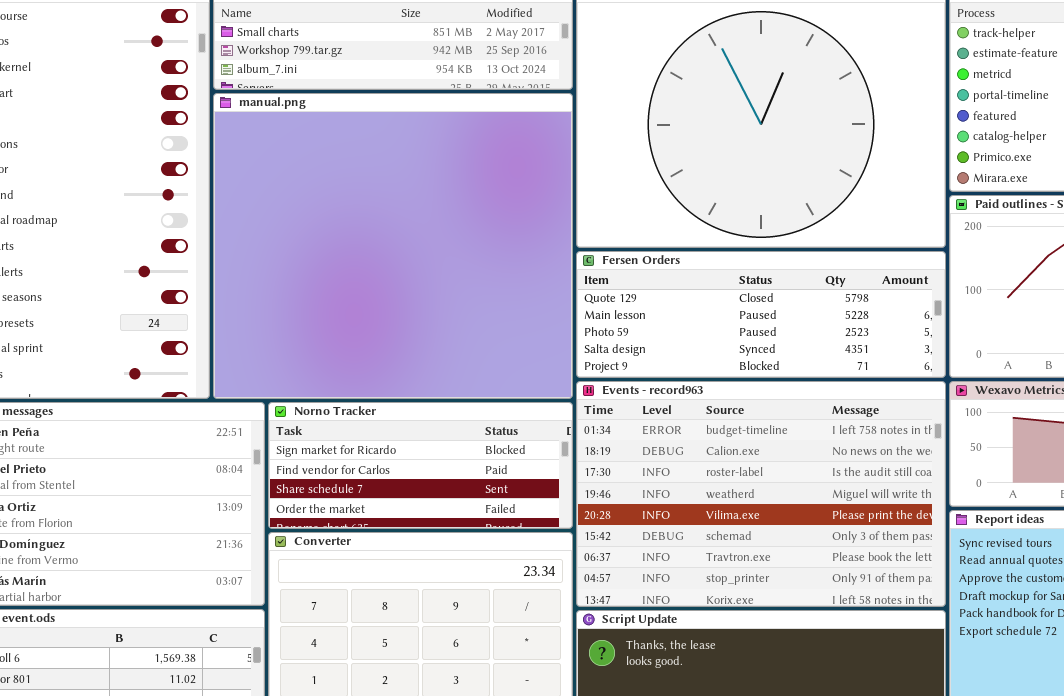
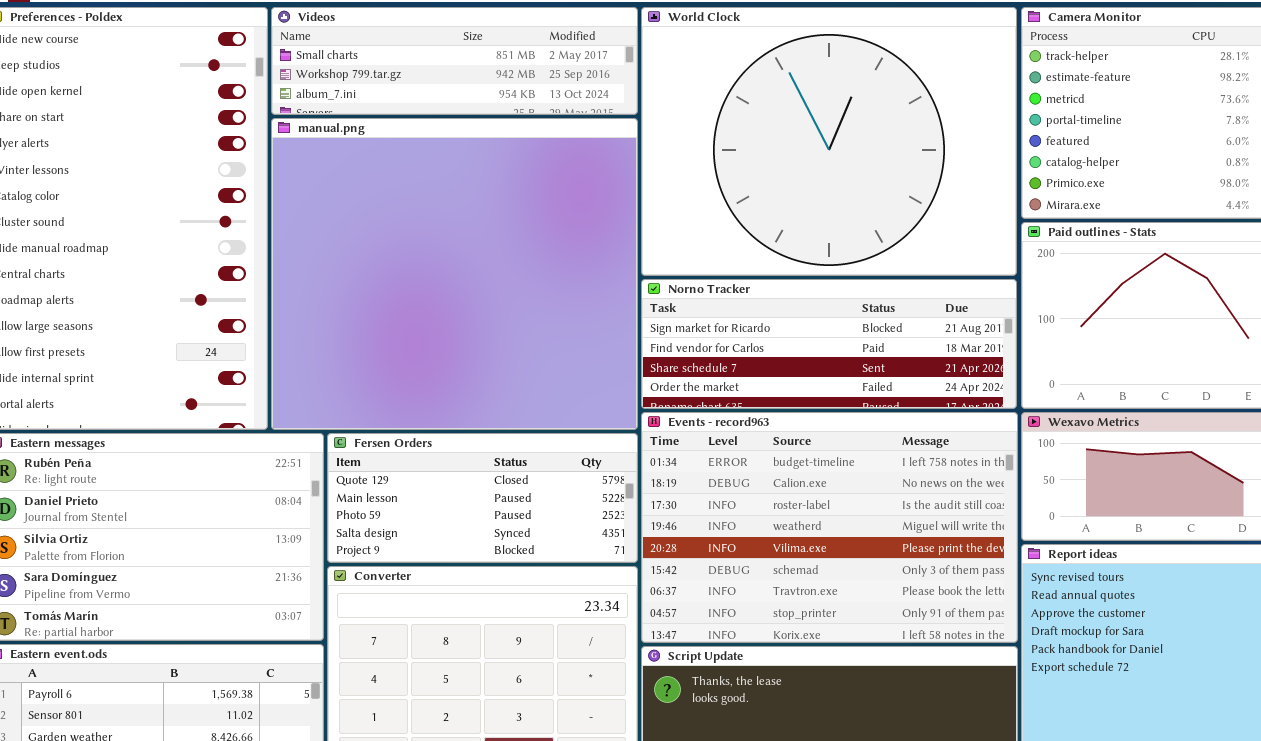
Fersen Orders: [576,251,946,378] -> [327,433,638,563], moved, resized
Norno Tracker: [268,402,573,529] -> [641,279,1017,409], moved, resized

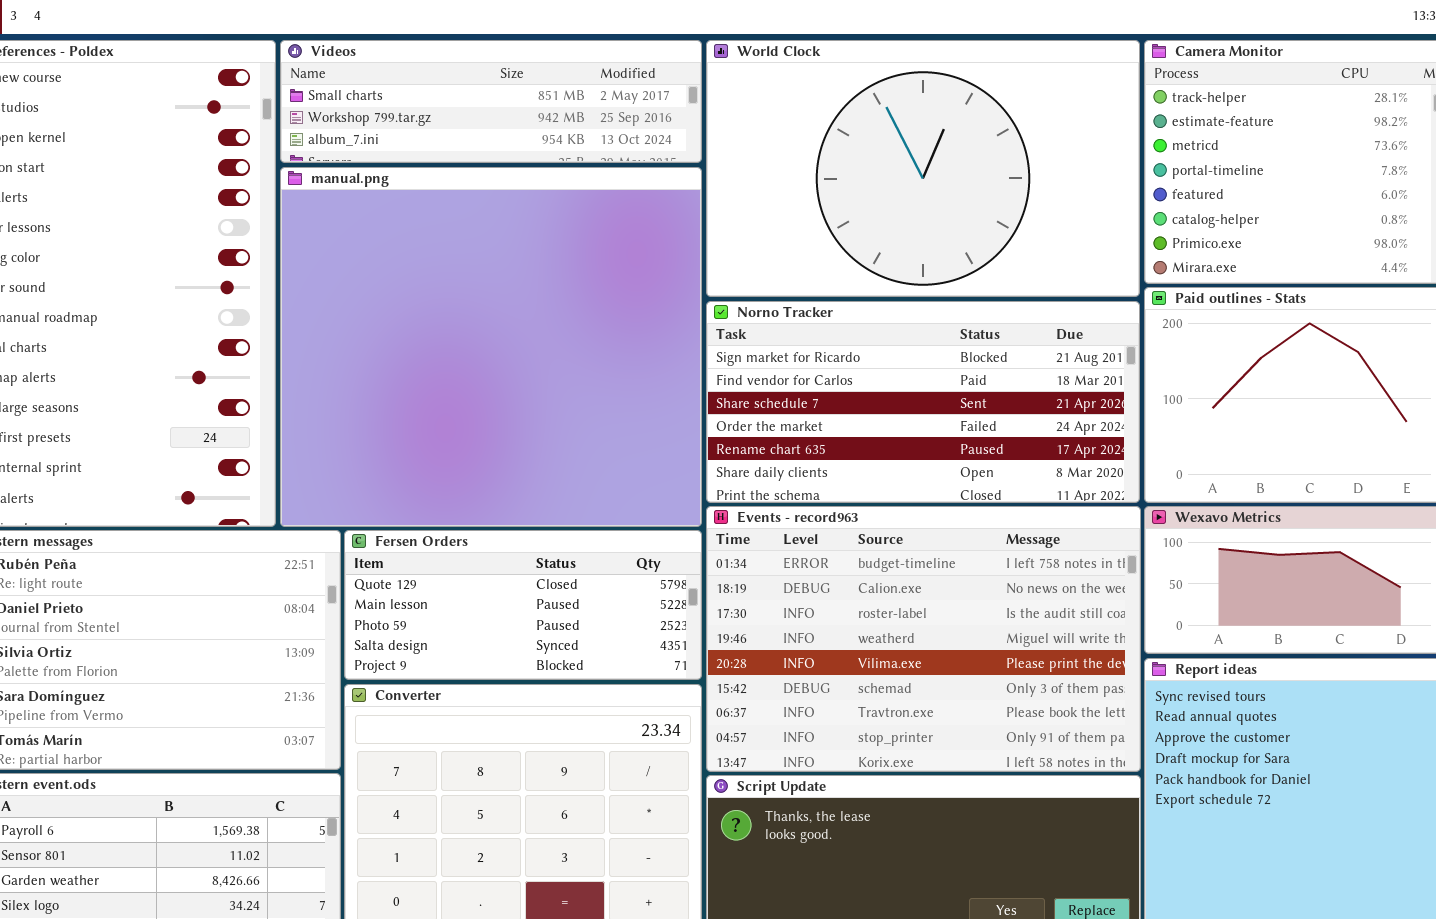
World Clock: [641,7,1017,276] -> [706,40,1140,297], resized
Norno Tracker: [641,279,1017,409] -> [706,301,1140,503], resized

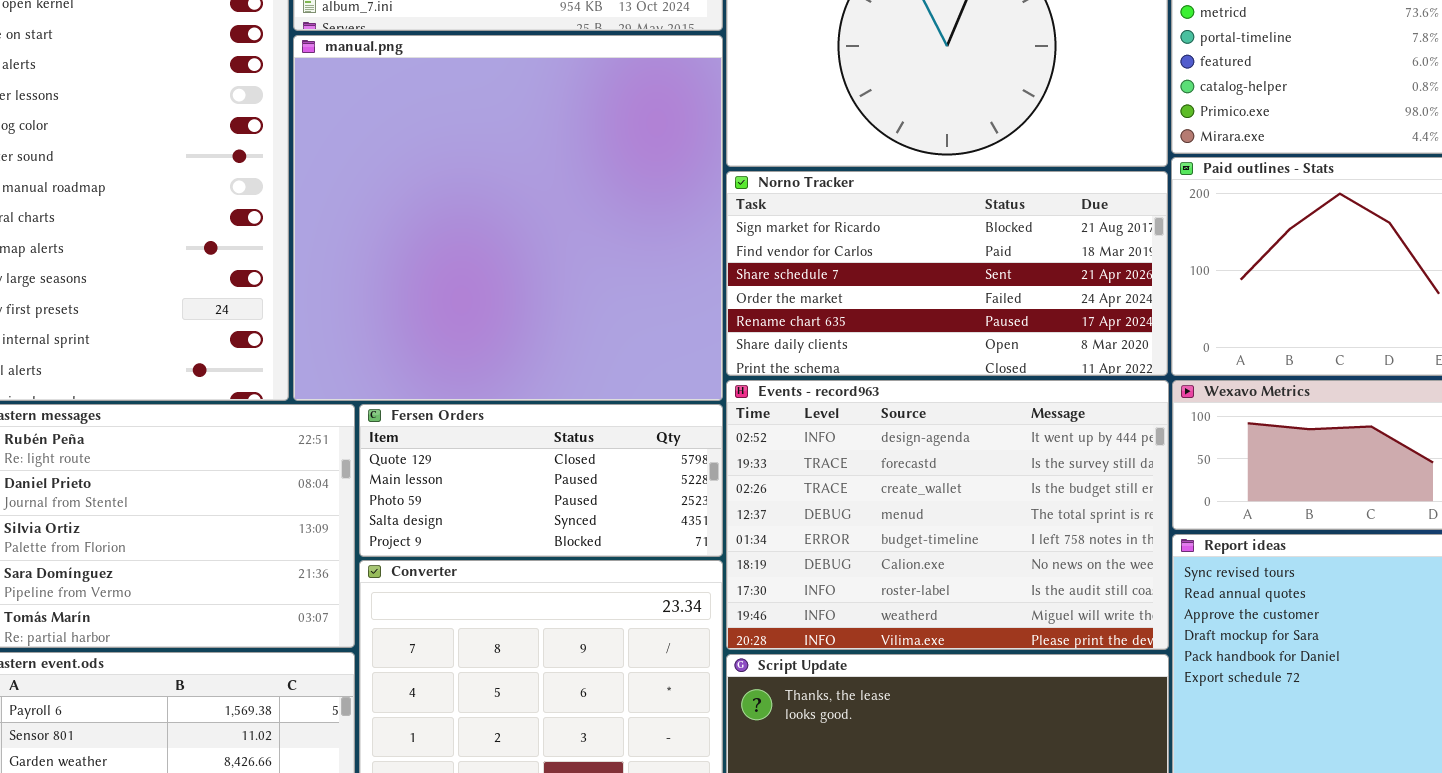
Events - record963: [706,506,1141,772] -> [726,380,1169,650], scrolled up 4 rows

